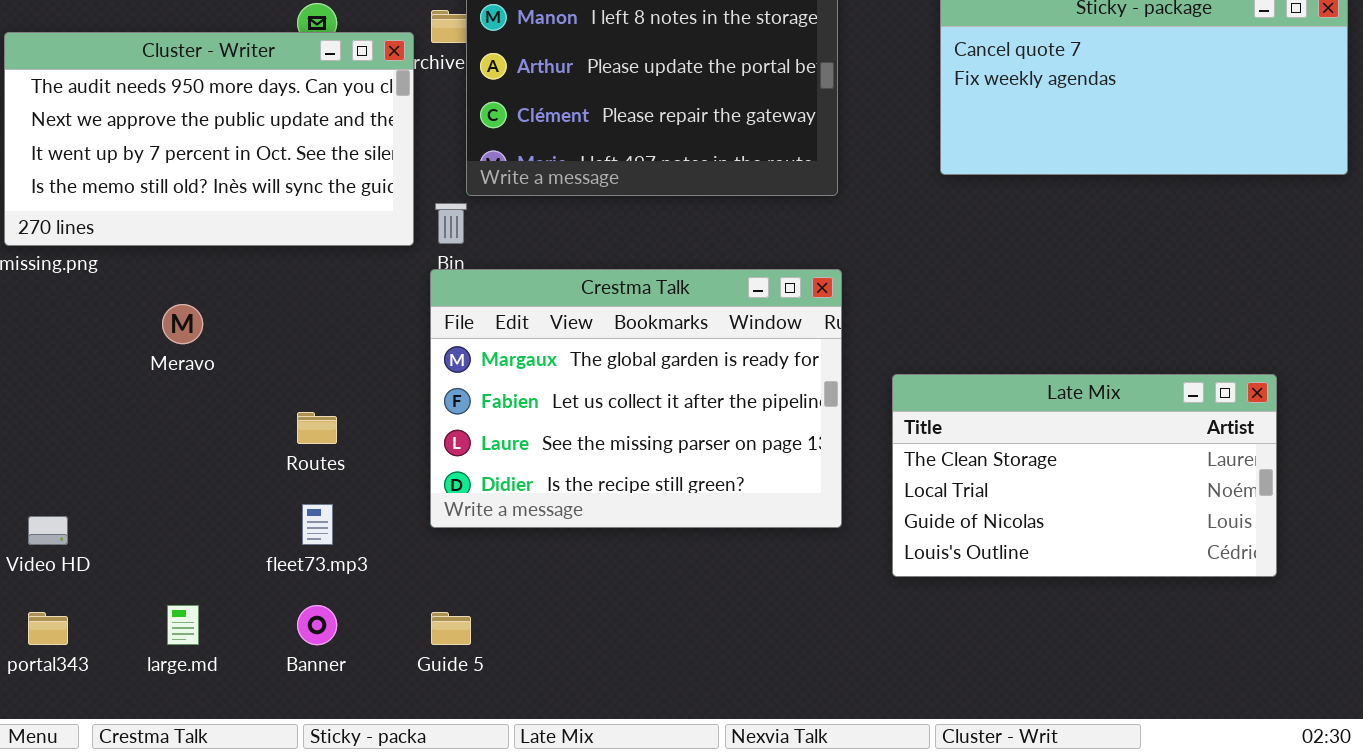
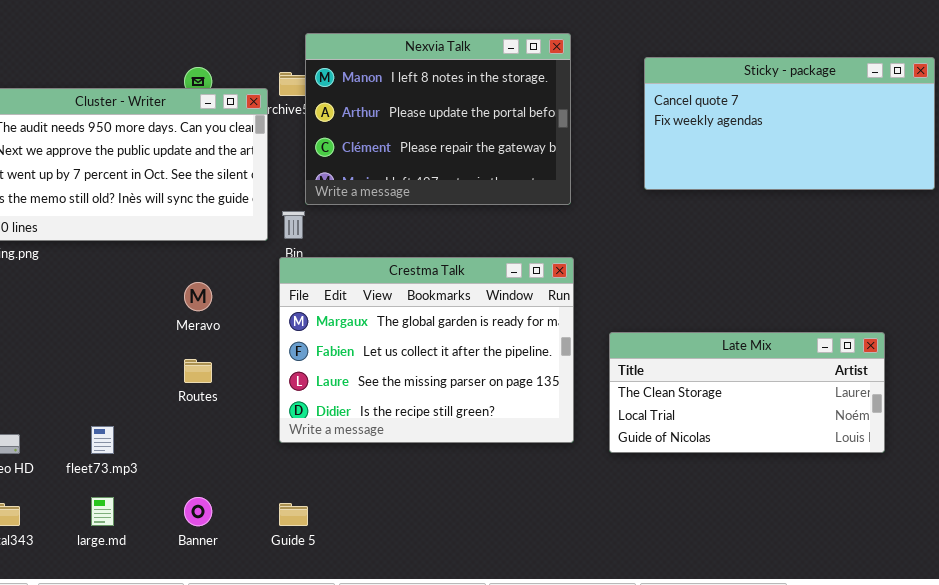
Meravo: [162,304,203,344] -> [184,282,212,311], moved
Late Mix: [892,374,1277,577] -> [609,332,885,453], resized
fleet73.mp3: [302,504,333,545] -> [91,426,114,454], moved

